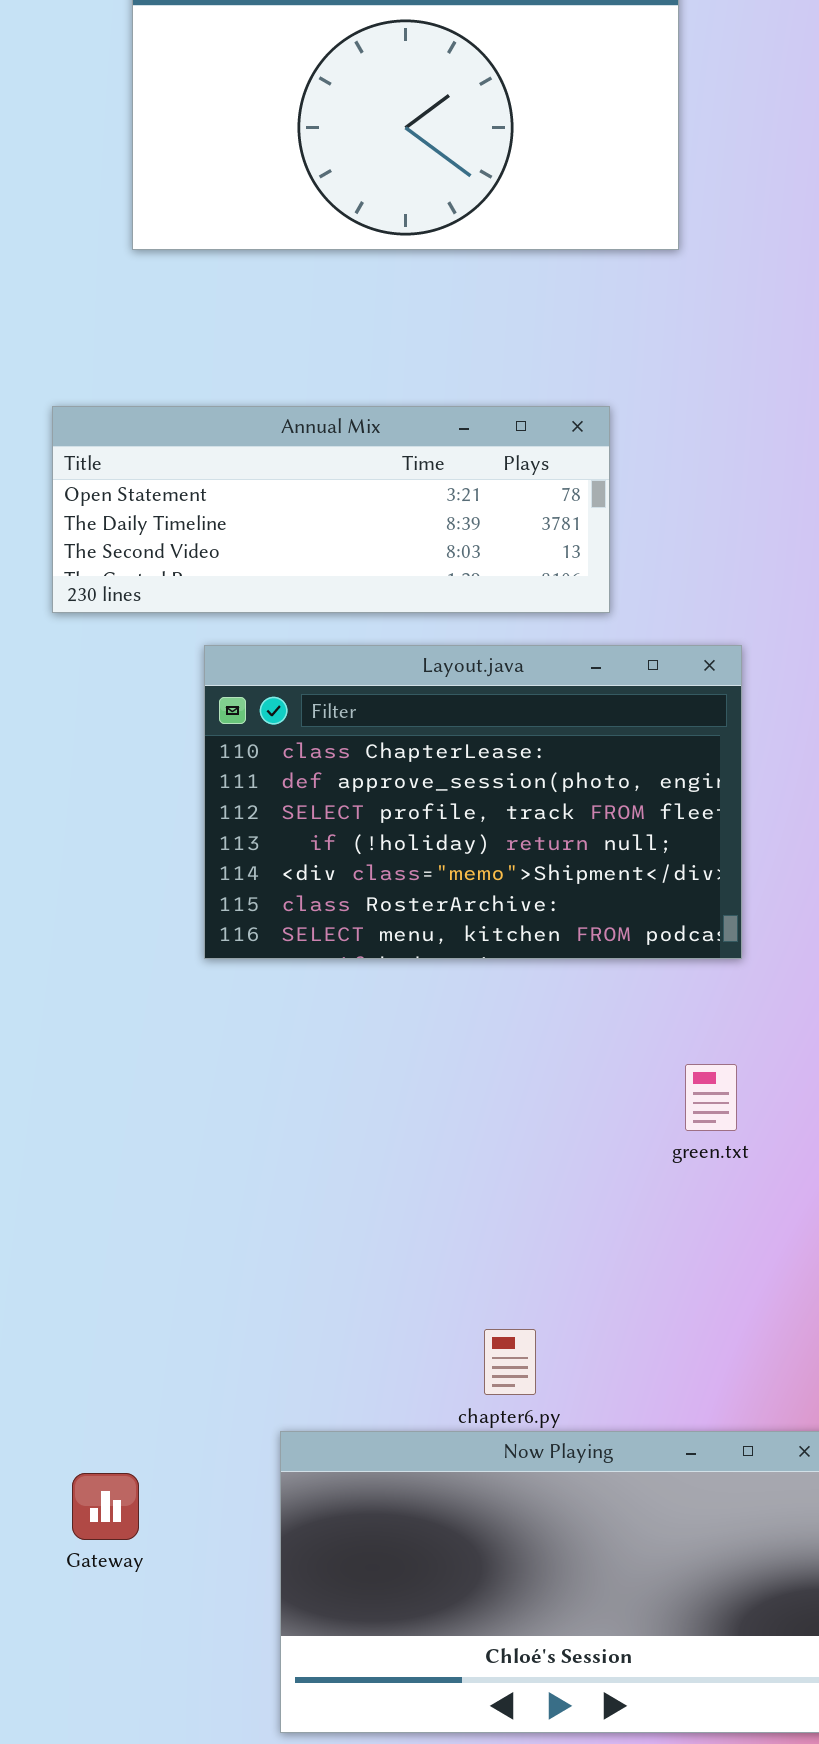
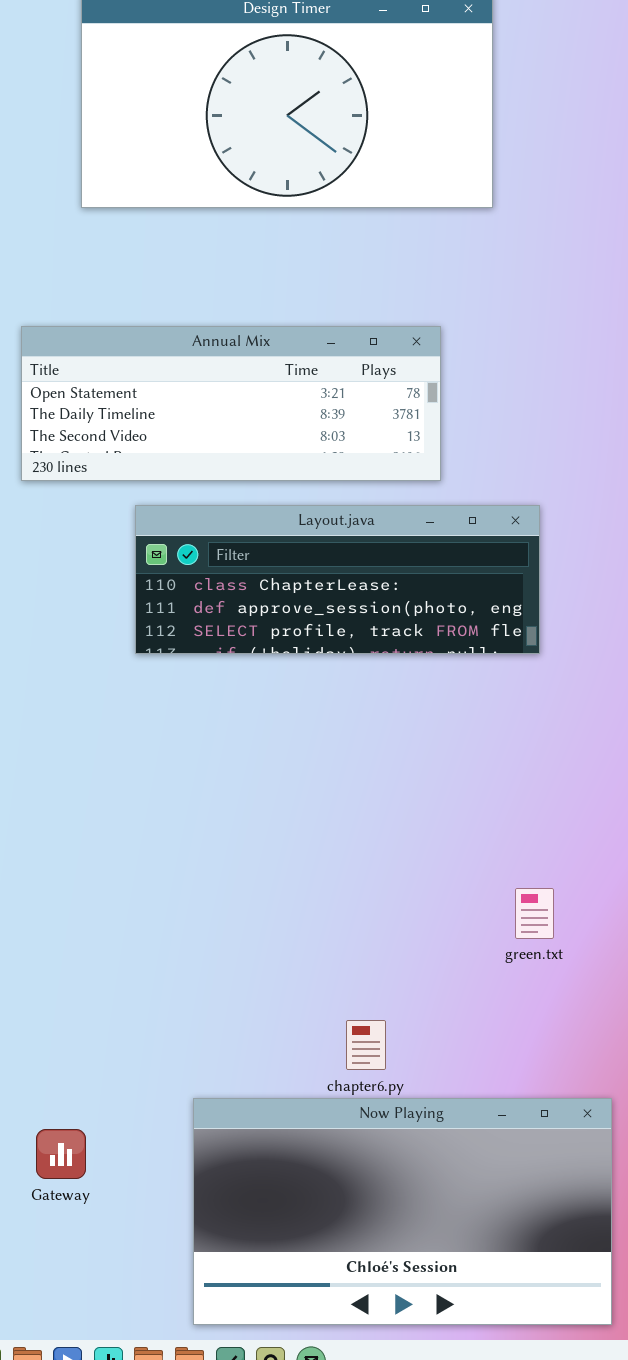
Layout.java: [204,645,742,959] -> [135,505,540,654], resized
green.txt: [685,1064,737,1131] -> [515,888,554,939], moved

